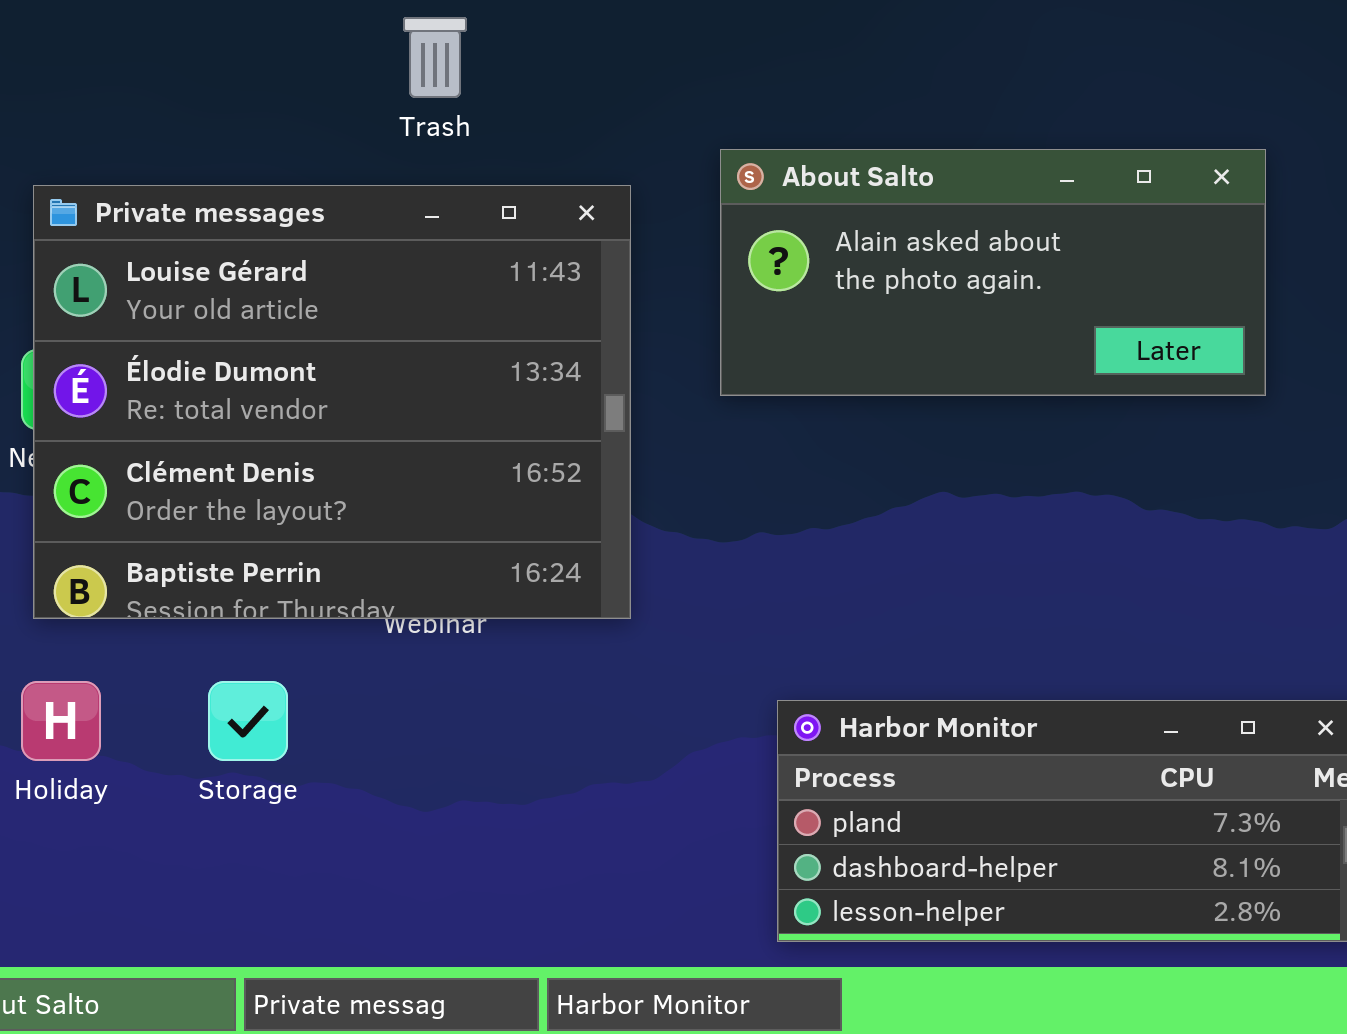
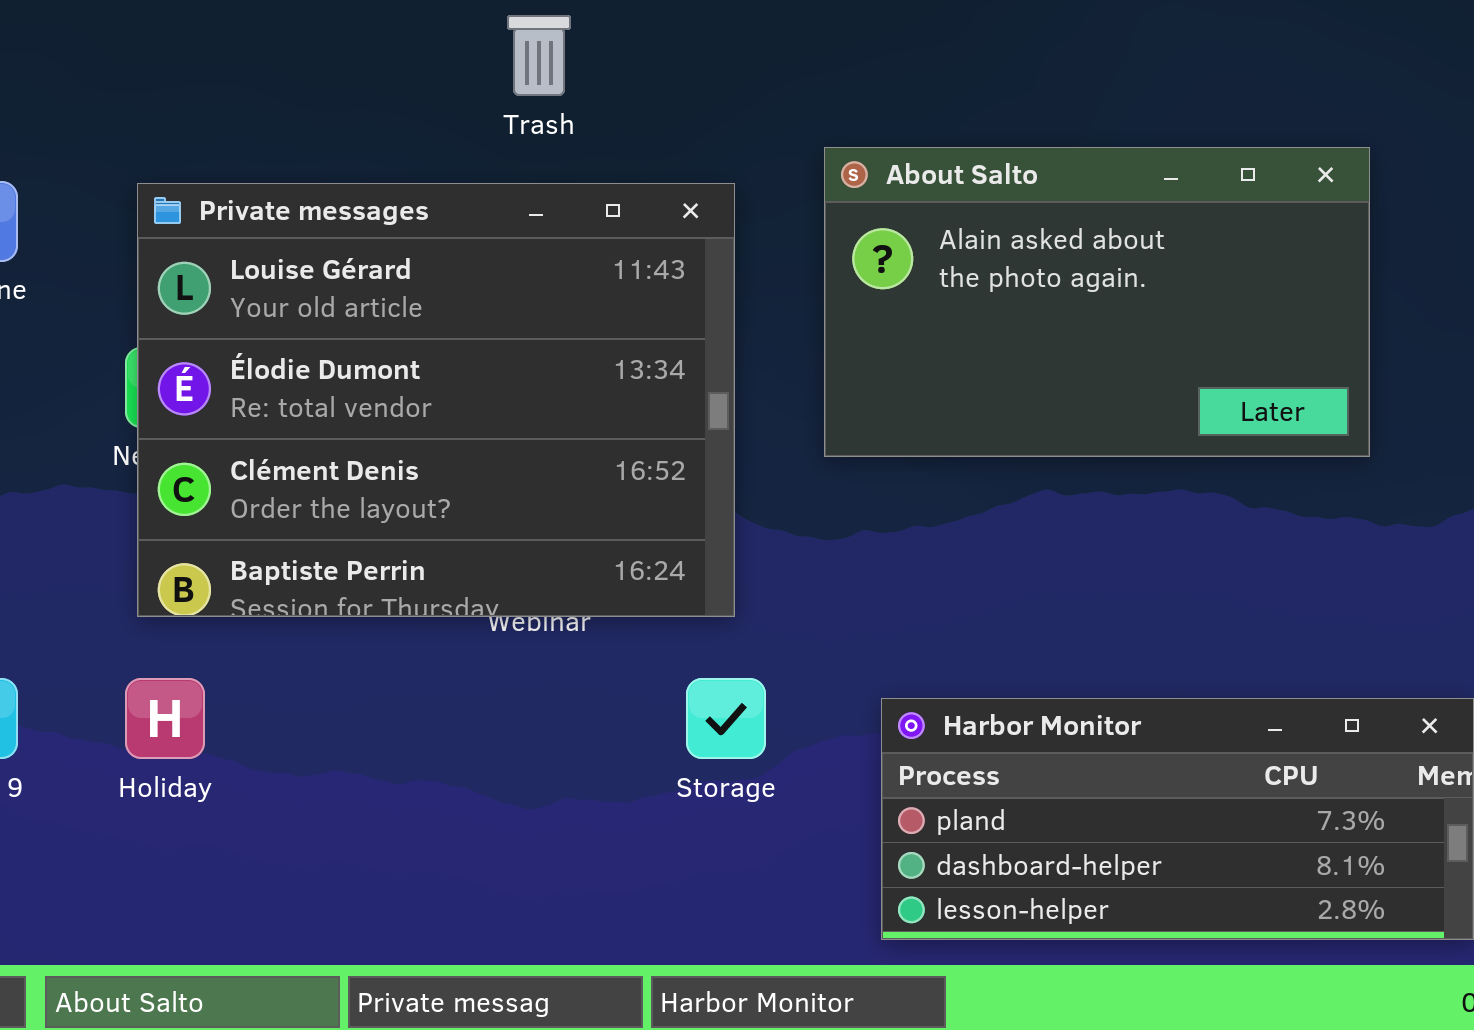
About Salto: [720,149,1266,396] -> [824,147,1370,457], resized
Storage: [208,681,288,761] -> [686,678,766,759], moved

